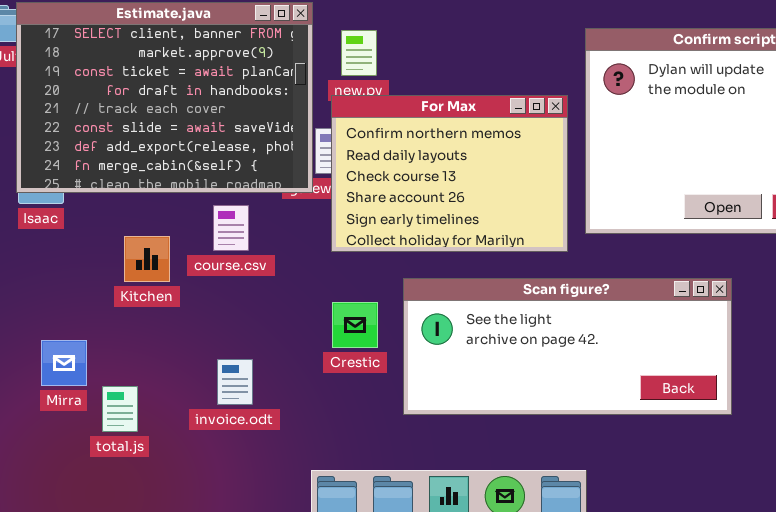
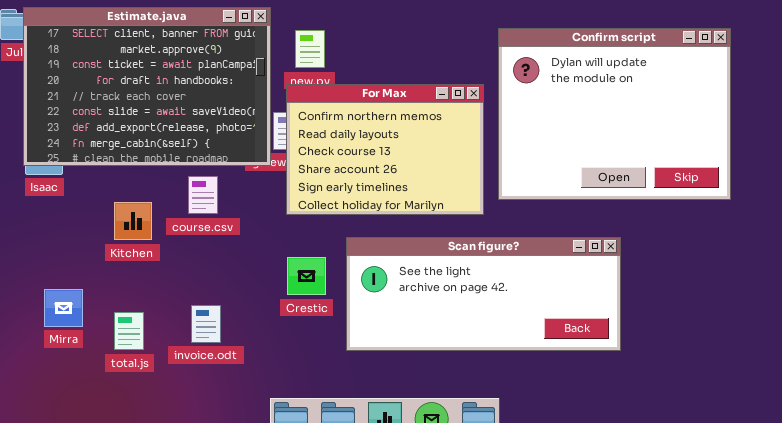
total.js: [102,386,138,432] -> [114,312,144,350], moved

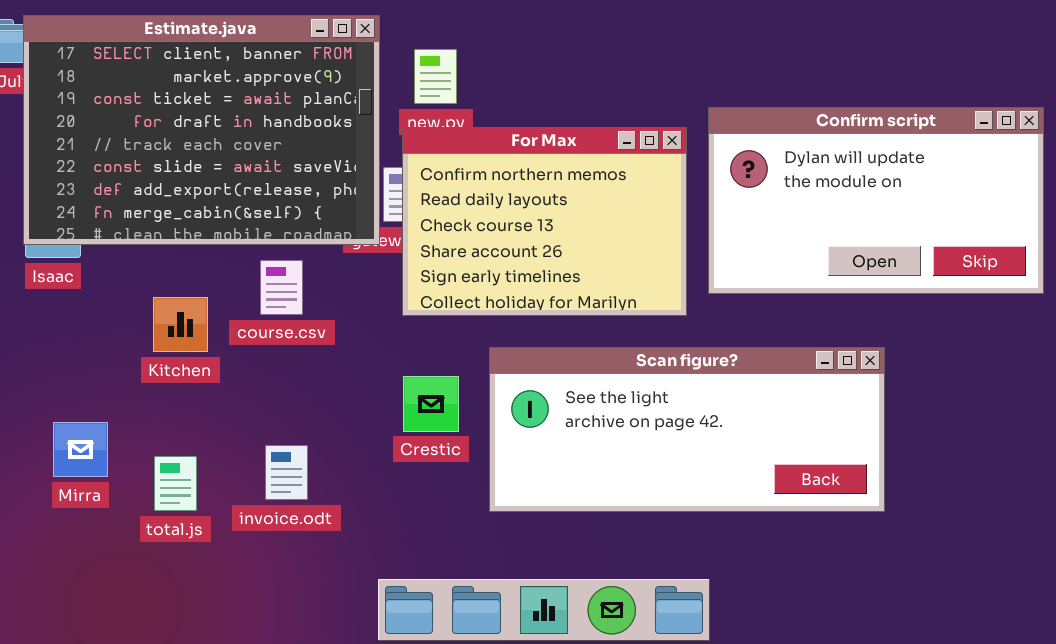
Confirm script: [498,28,731,200] -> [708,107,1044,294], resized

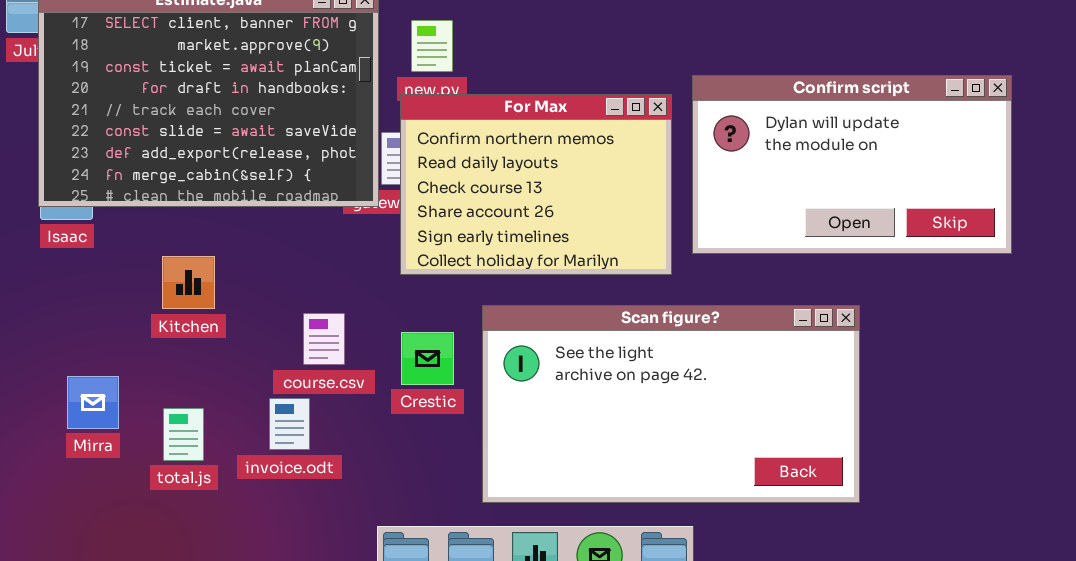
course.csv: [260,260,303,315] -> [303,313,345,365], moved
Scan figure?: [489,347,885,512] -> [482,305,860,503], resized

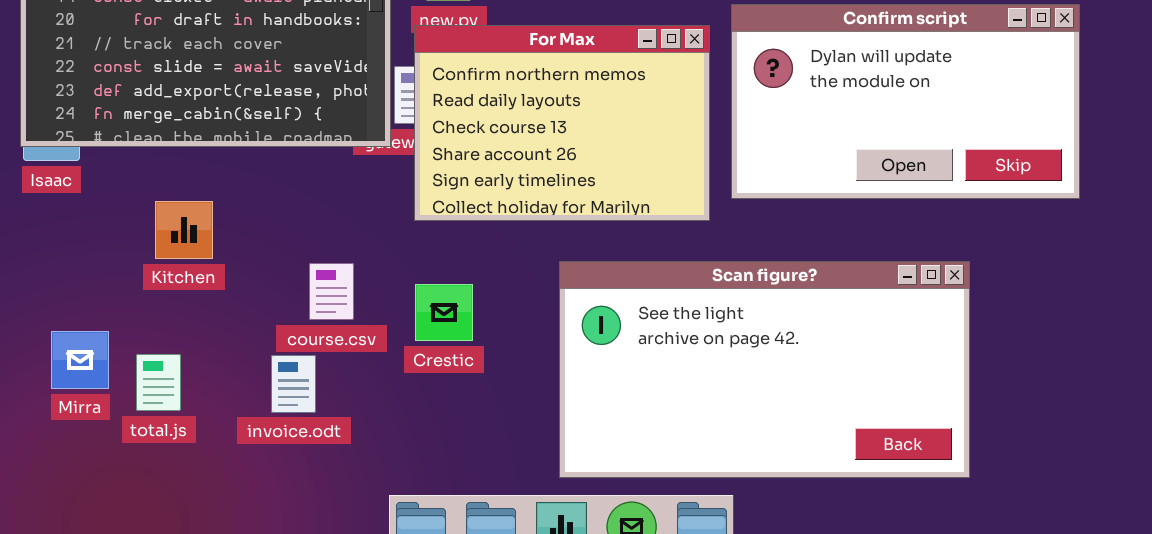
Scan figure?: [482,305,860,503] -> [559,261,970,478], moved
total.js: [163,408,204,461] -> [136,354,181,411], moved

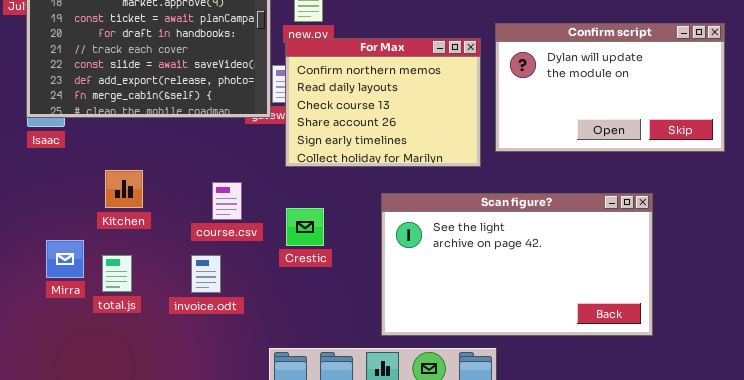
Kitchen: [155,201,213,259] -> [105,170,143,208], moved
course.csv: [309,263,354,320] -> [212,182,242,220], moved

